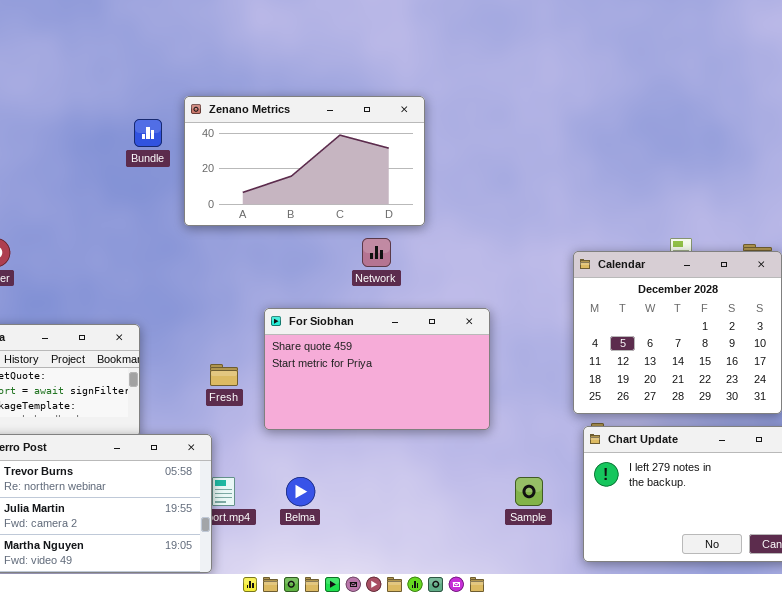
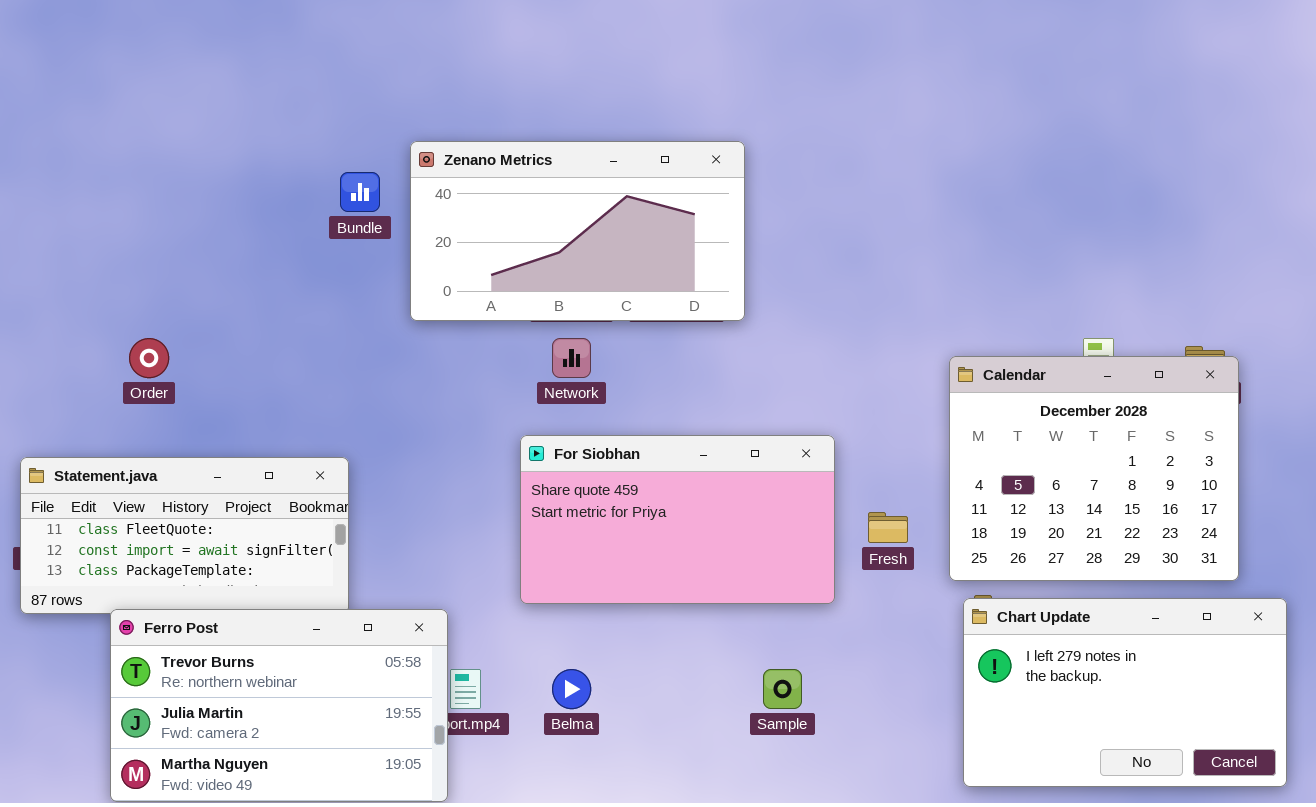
Network: [362,238,391,267] -> [552,338,591,378], moved
Fresh: [210,364,238,386] -> [868,512,908,543], moved
Sample: [515,477,543,506] -> [763,669,802,709], moved

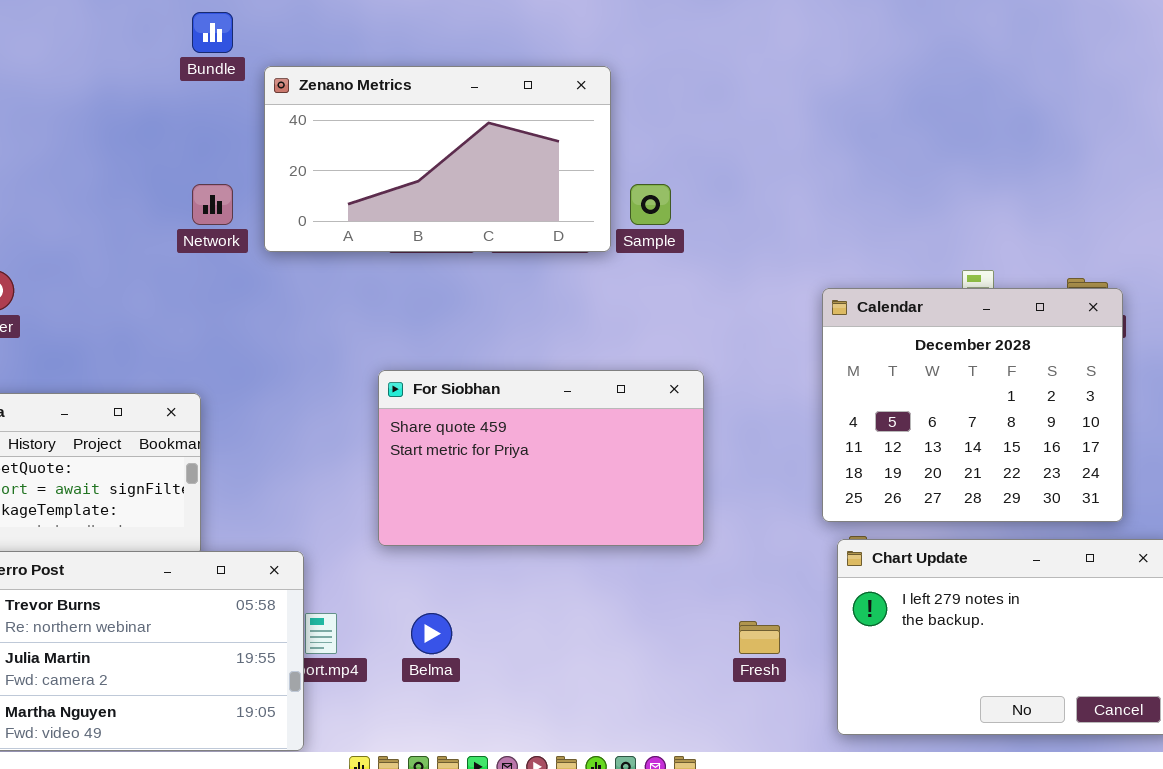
Bundle: [340,172,380,212] -> [192,12,233,53], moved
Network: [552,338,591,378] -> [192,184,233,225], moved
Fresh: [868,512,908,543] -> [739,621,780,654], moved
Sample: [763,669,802,709] -> [630,184,671,225], moved

